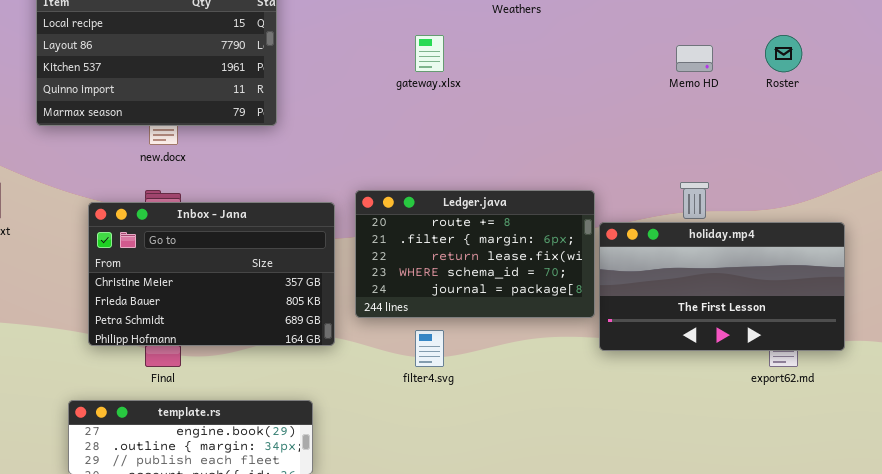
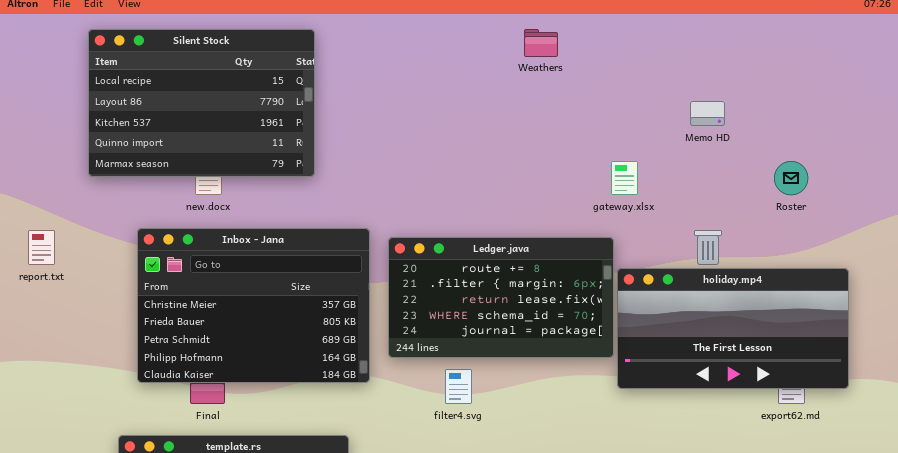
gateway.xlsx: [415,35,444,72] -> [611,161,638,195], moved
Roster: [765,35,802,72] -> [774,161,808,195], moved
Inbox - Jana: [88,202,335,346] -> [137,228,370,383], resized

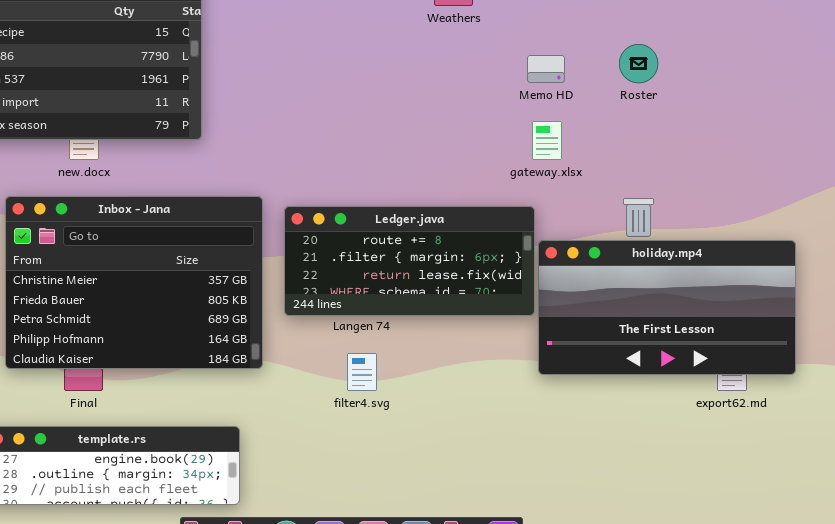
Memo HD: [690,101,725,126] -> [527,55,565,83], moved
Roster: [774,161,808,195] -> [619,44,658,83], moved
Ledger.java: [388,237,614,358] -> [284,206,535,316], resized

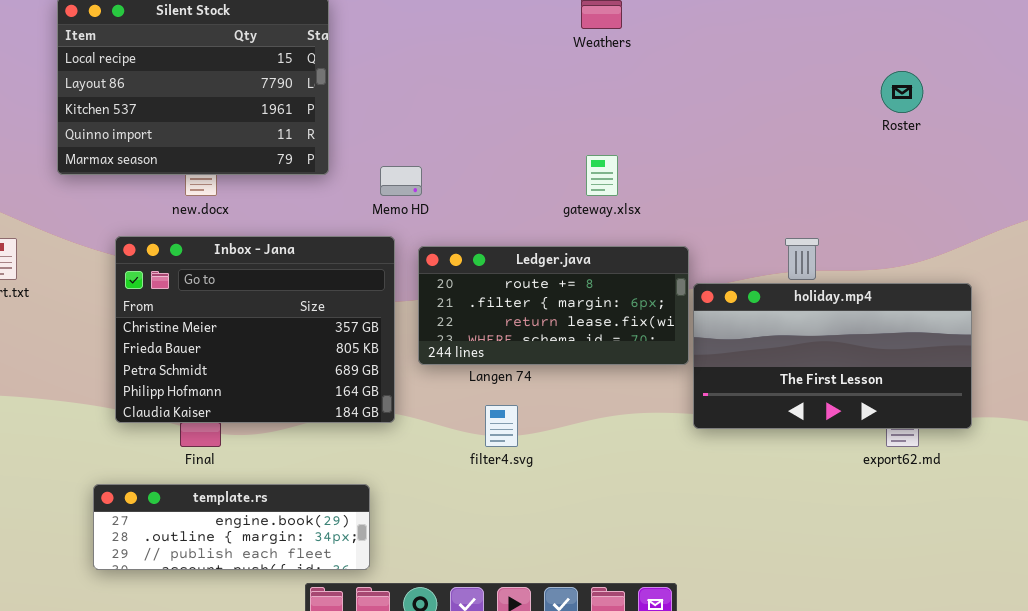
Roster: [619,44,658,83] -> [881,71,923,113], moved
Memo HD: [527,55,565,83] -> [380,166,422,196], moved
gateway.xlsx: [532,121,562,160] -> [586,155,618,196], moved

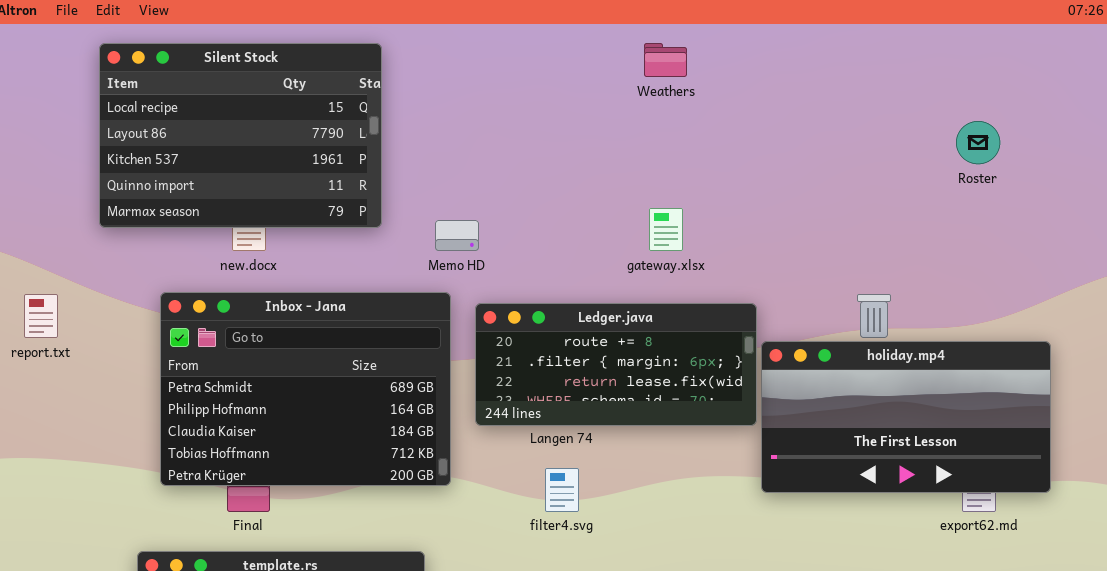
Inbox - Jana: [115,236,395,423] -> [160,292,451,486], scrolled down 2 rows

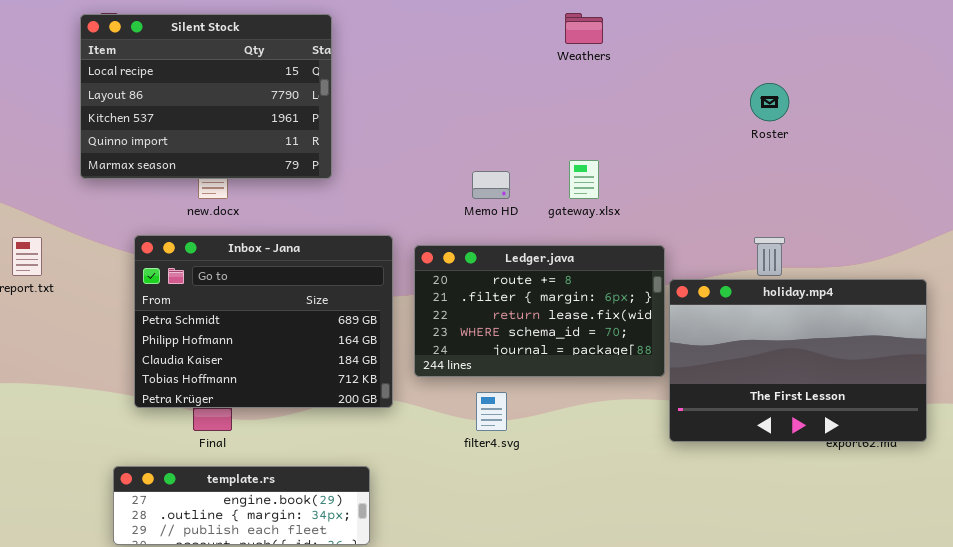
Roster: [956,121,1000,164] -> [750,83,789,121], moved
Memo HD: [435,220,479,251] -> [472,171,510,199], moved
Ledger.java: [475,303,757,426] -> [414,245,665,377], resized
holiday.mp4: [761,341,1051,493] -> [669,279,927,442], resized

